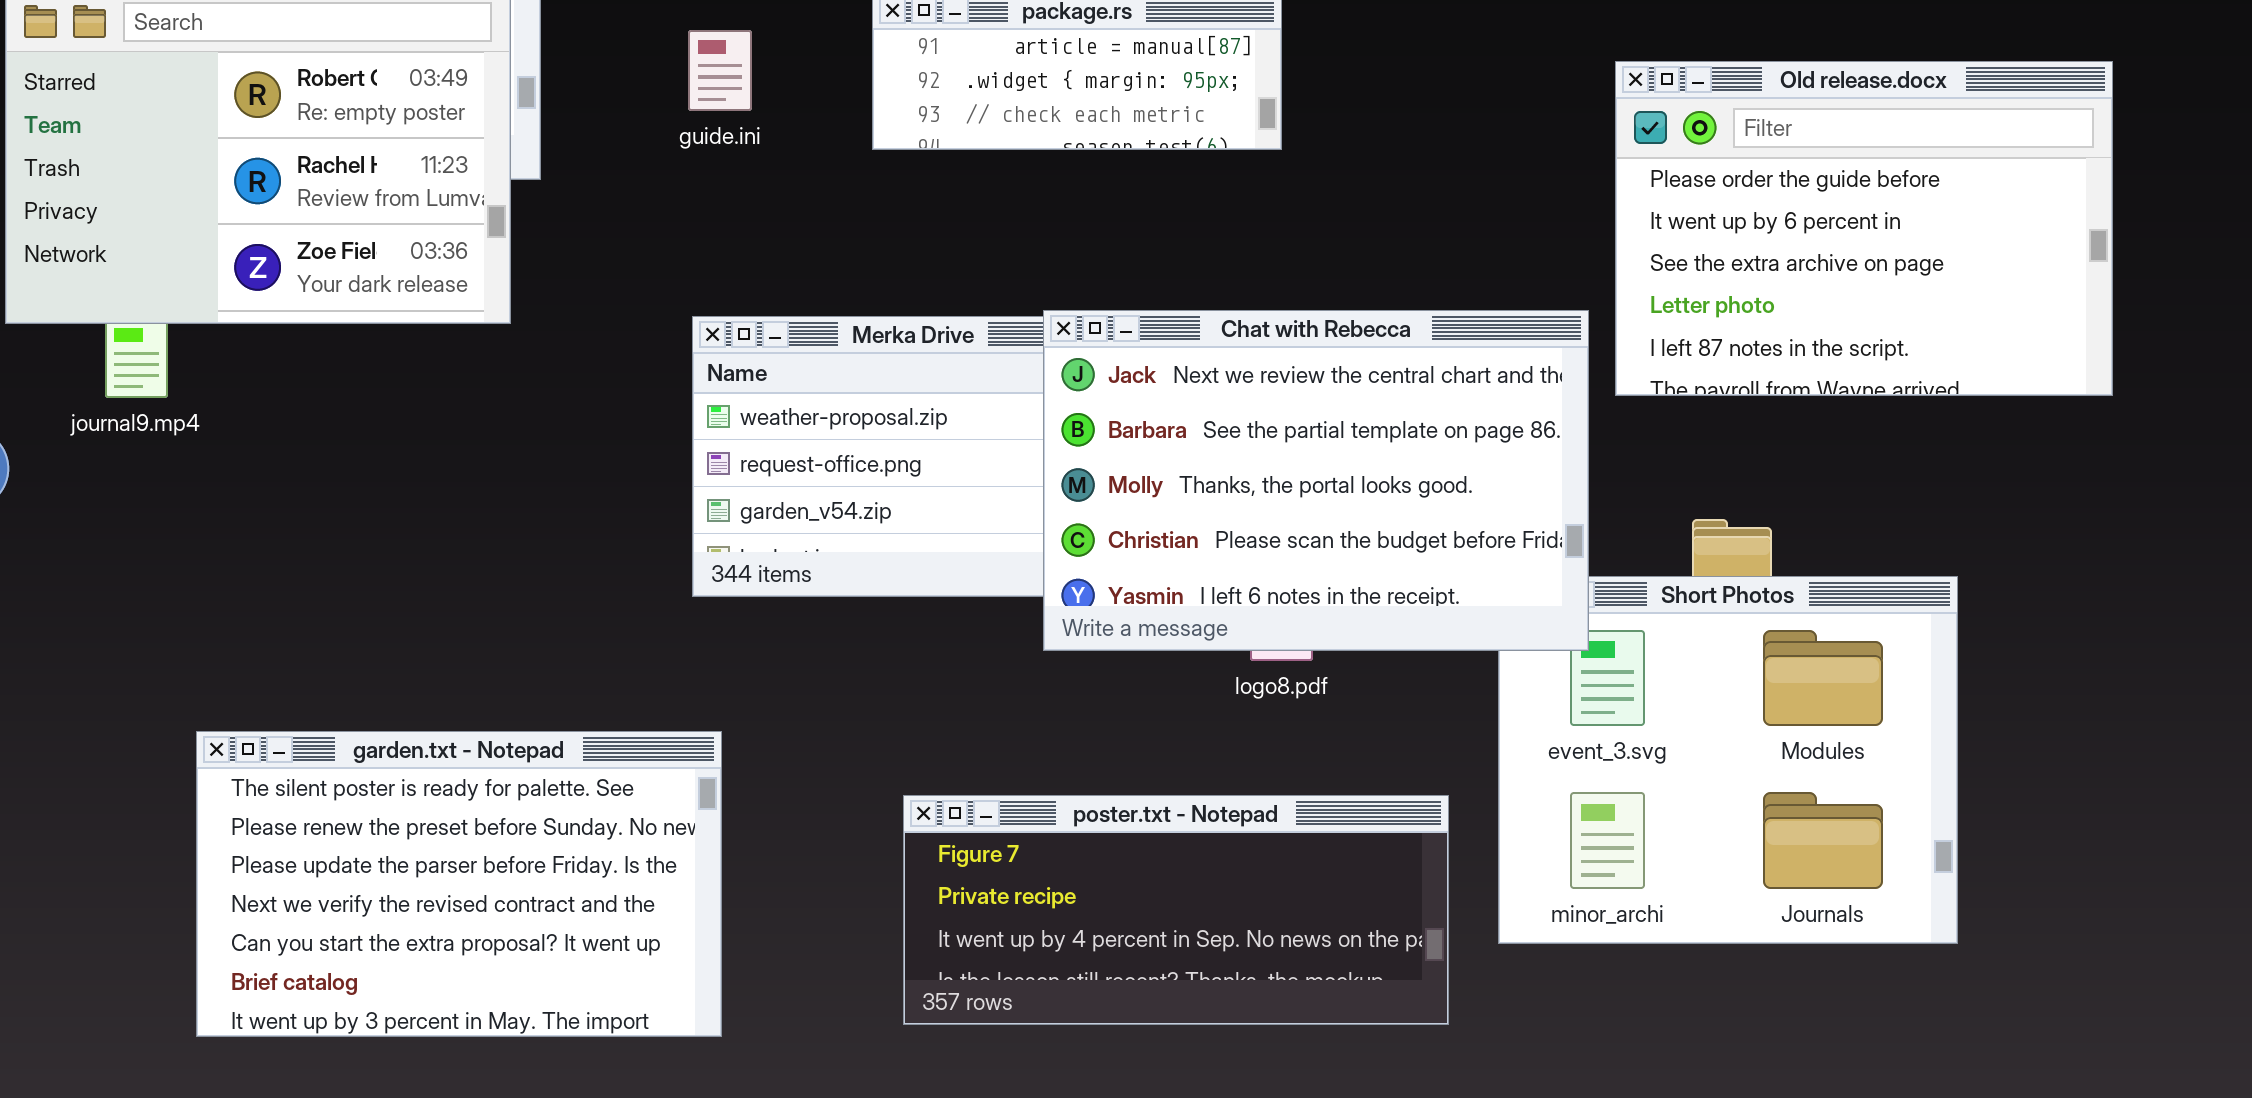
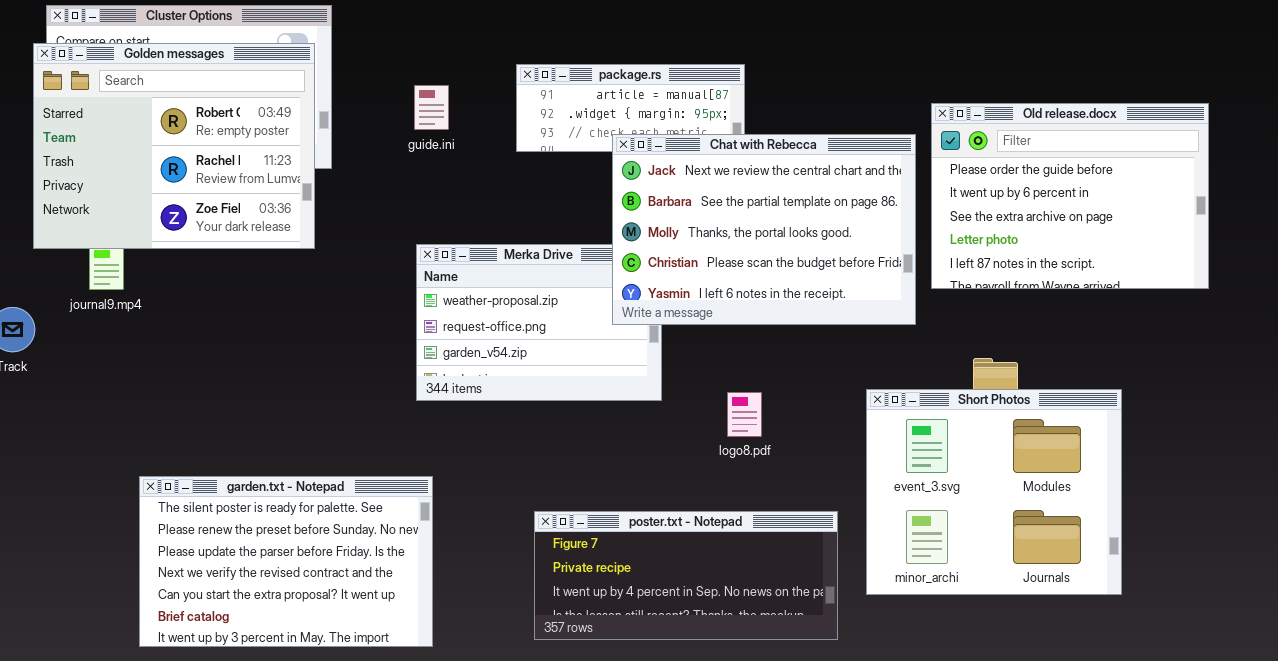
Chat with Rebecca: [1043,310,1589,651] -> [612,134,916,325], moved

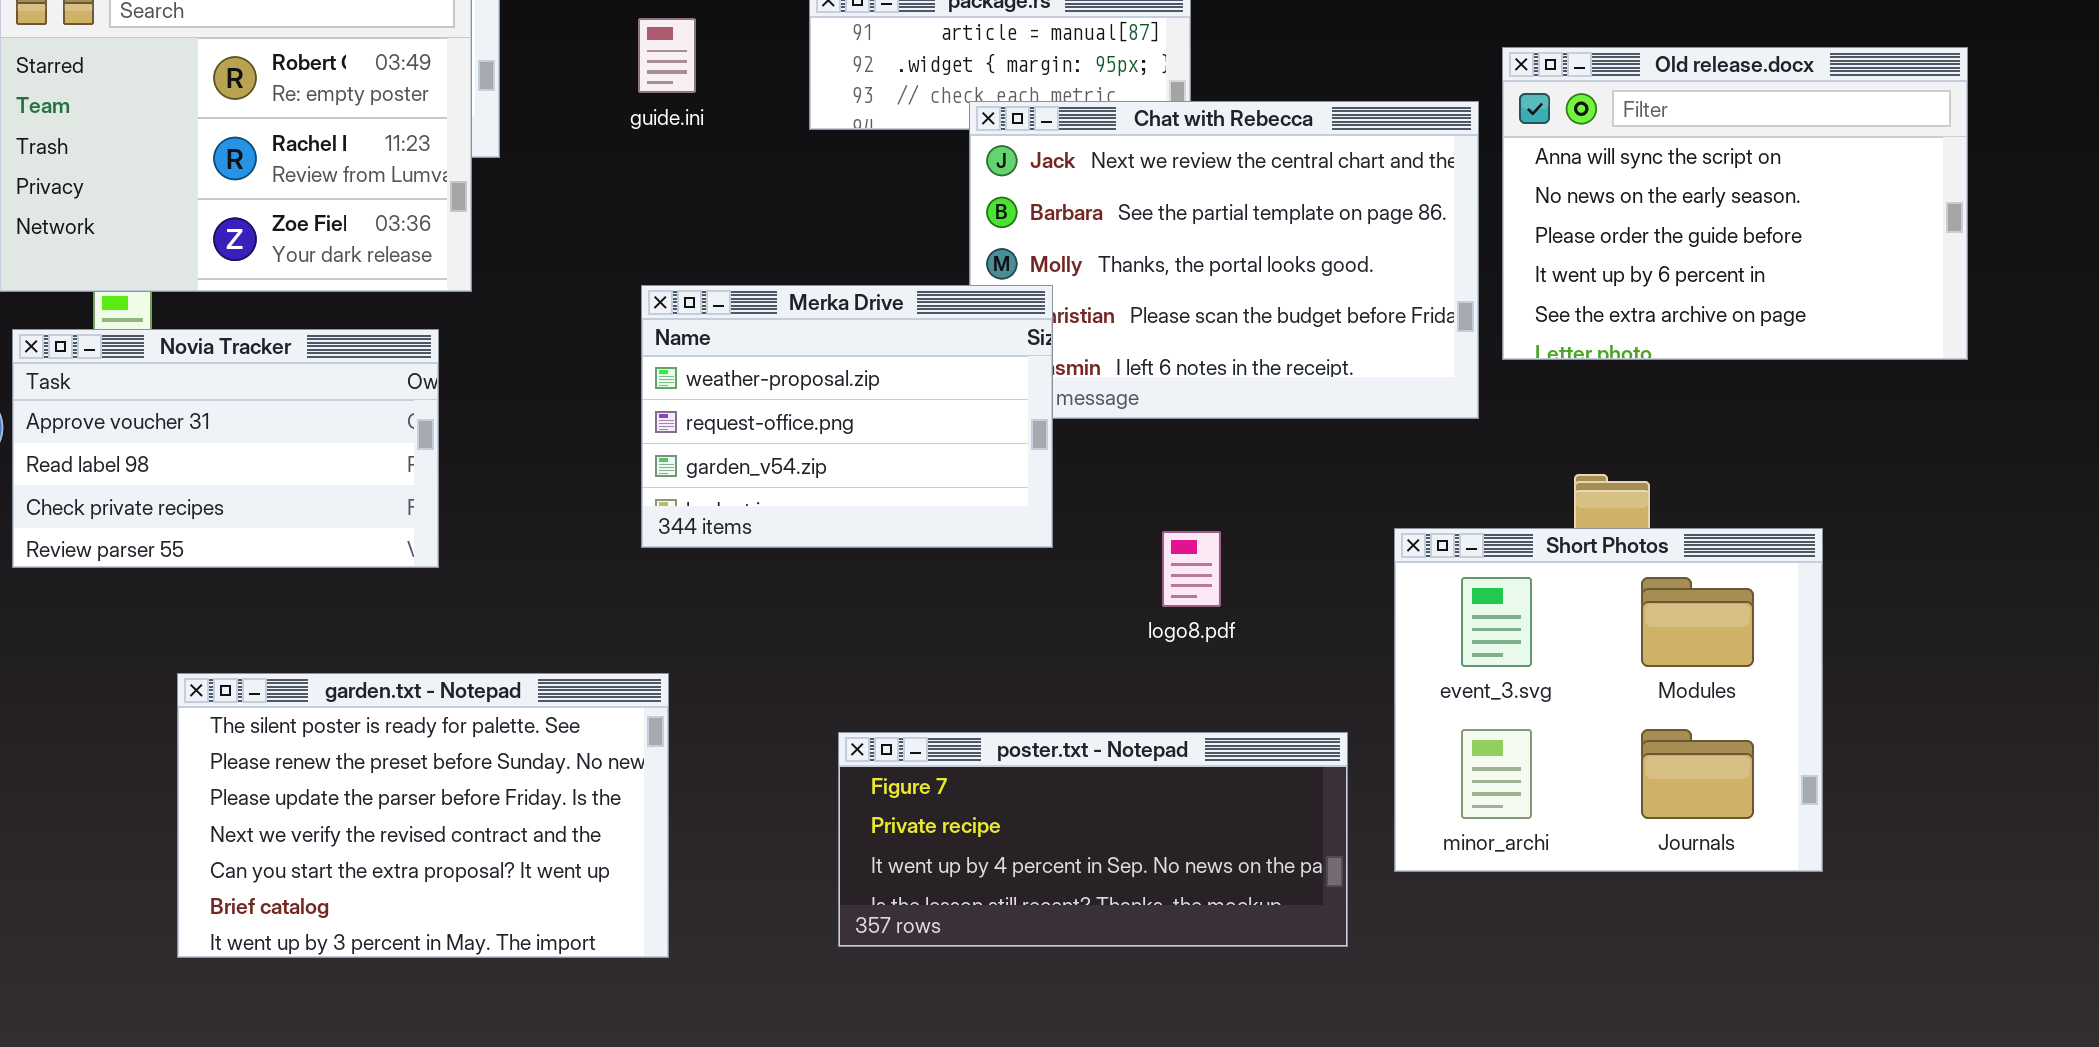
Old release.docx: [931,103,1209,289] -> [1502,47,1968,360], scrolled up 2 rows
Merka Drive: [416,244,662,401] -> [641,285,1053,548], raised
Novia Tracker: none -> [12,329,439,568], opened

